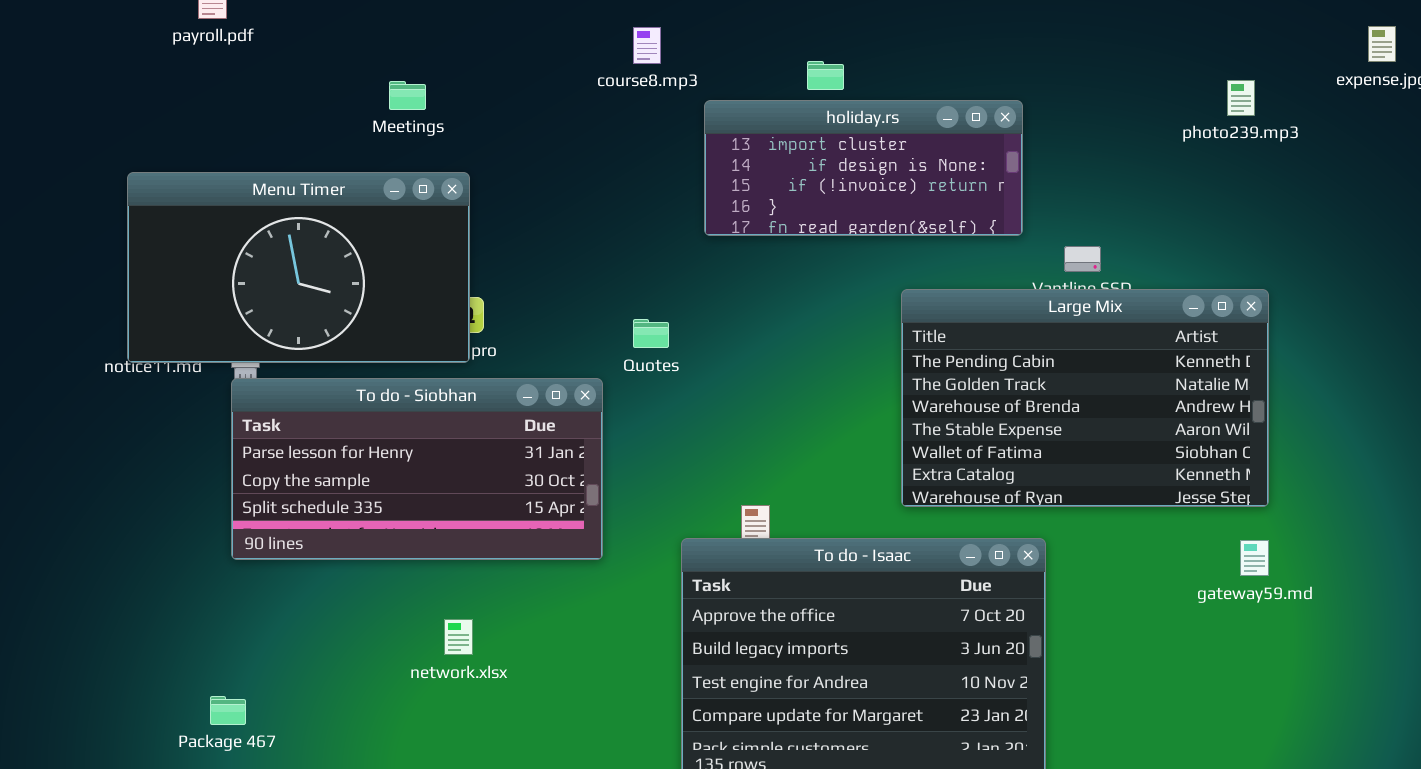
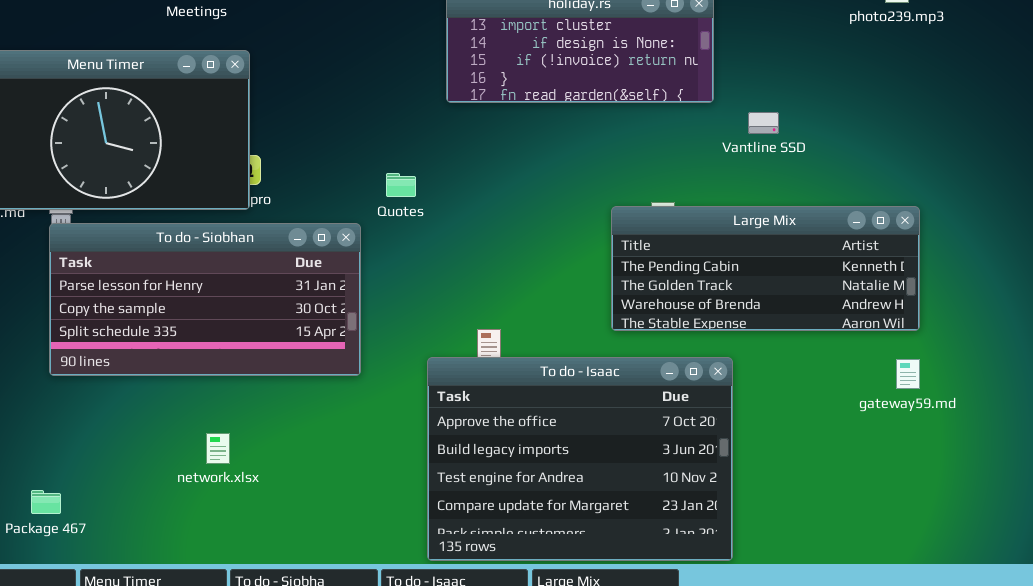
Large Mix: [901,289,1269,507] -> [611,206,920,331], resized
network.xlsx: [444,619,473,655] -> [206,433,230,464], moved

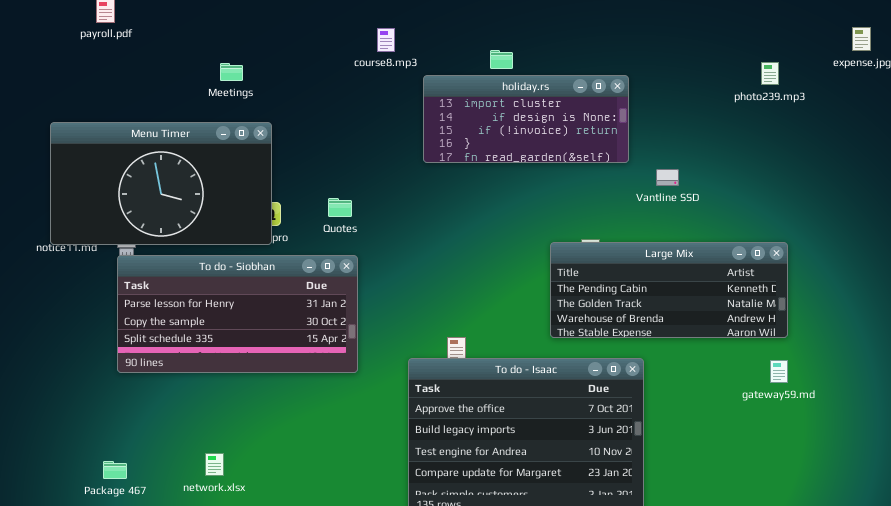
Quotes: [386,173,416,197] -> [328,198,352,217], moved
network.xlsx: [206,433,230,464] -> [205,453,224,476], moved

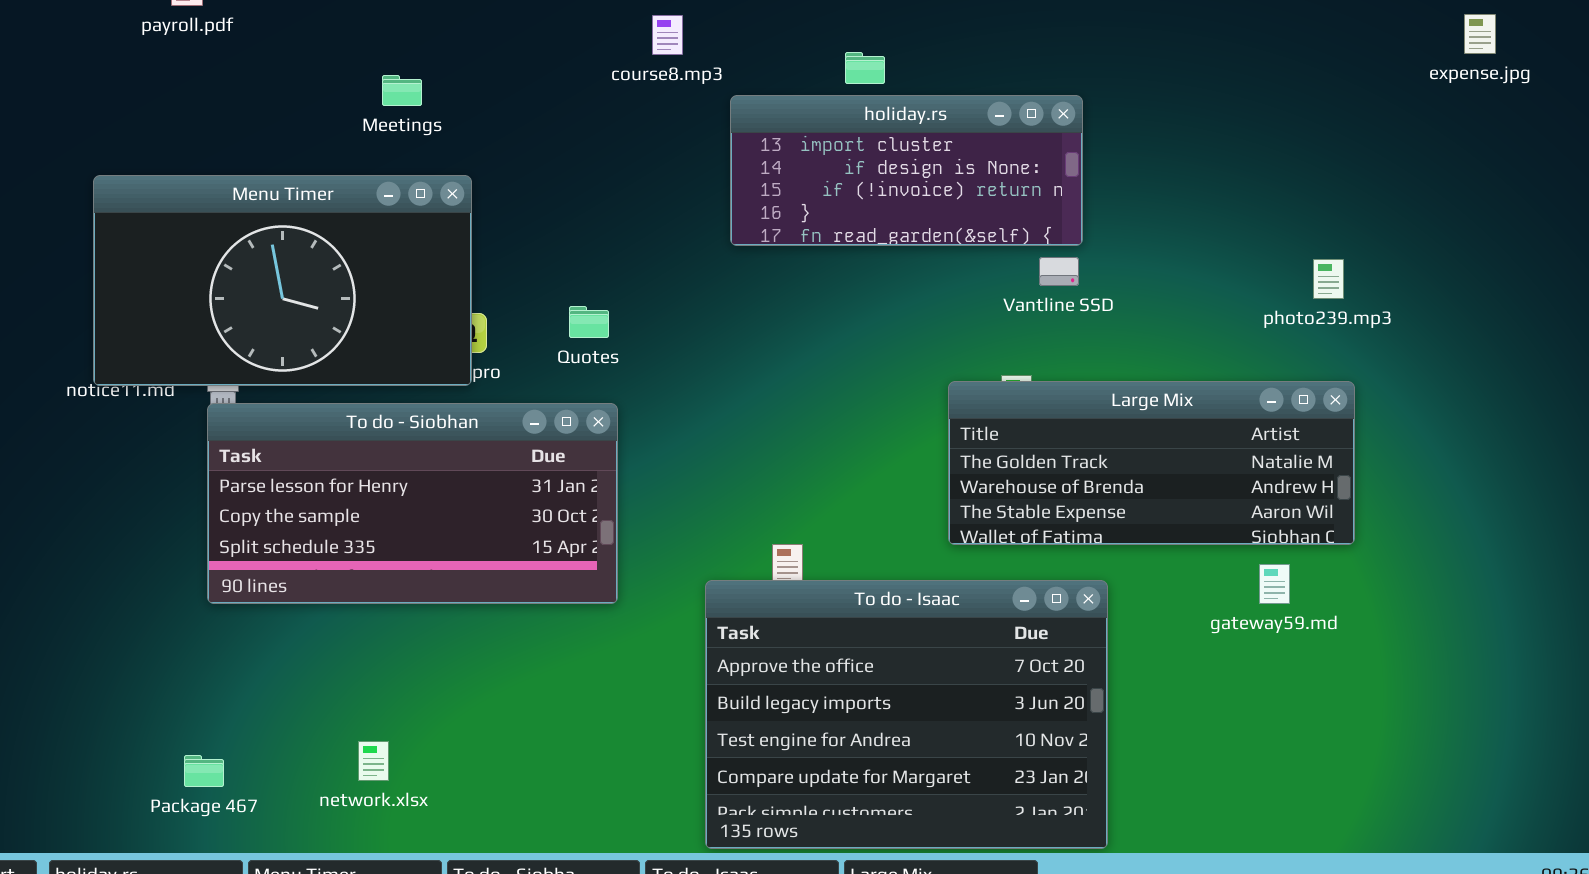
photo239.mp3: [761,62,779,85] -> [1313,259,1344,299], moved
Vantline SSD: [656,169,679,186] -> [1039,257,1079,286], moved
Large Mix: [550,242,788,338] -> [948,381,1355,545], scrolled down 1 row
gateway59.md: [770,360,788,383] -> [1259,564,1290,604], moved

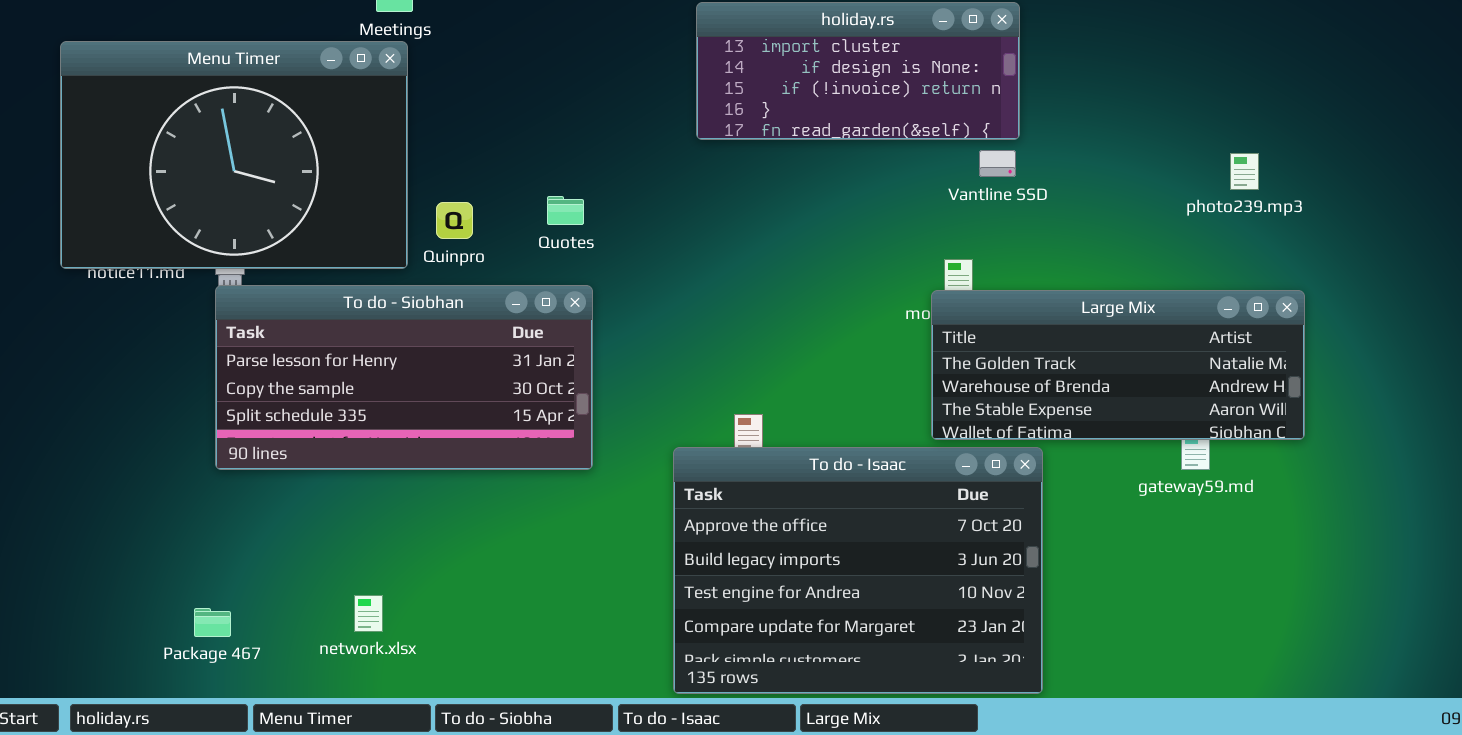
Menu Timer: [93,175,472,386] -> [60,41,408,269], moved, resized
Large Mix: [948,381,1355,545] -> [931,290,1305,440], moved

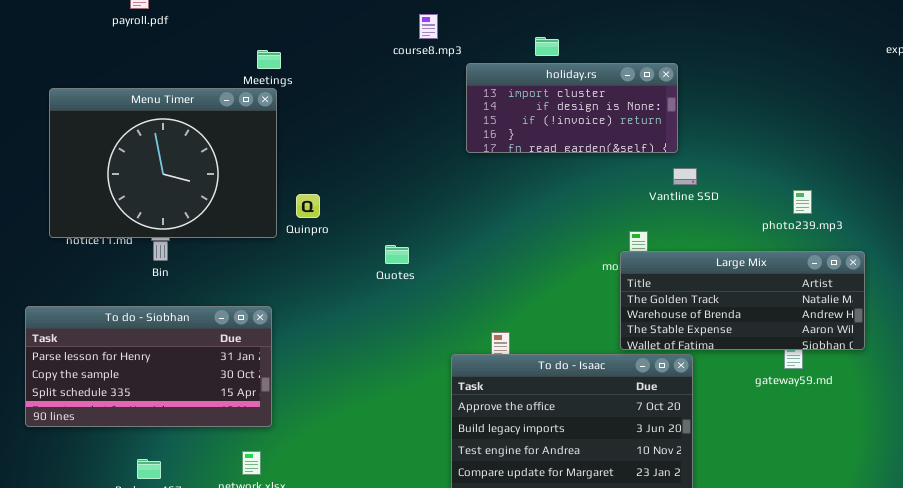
Vantline SSD: [979,150,1016,177] -> [673,168,697,185], moved
photo239.mp3: [1230,153,1259,190] -> [793,190,812,214], moved
Quotes: [547,196,584,225] -> [385,245,409,264], moved
To do - Siobhan: [215,285,593,470] -> [25,306,272,427], moved

